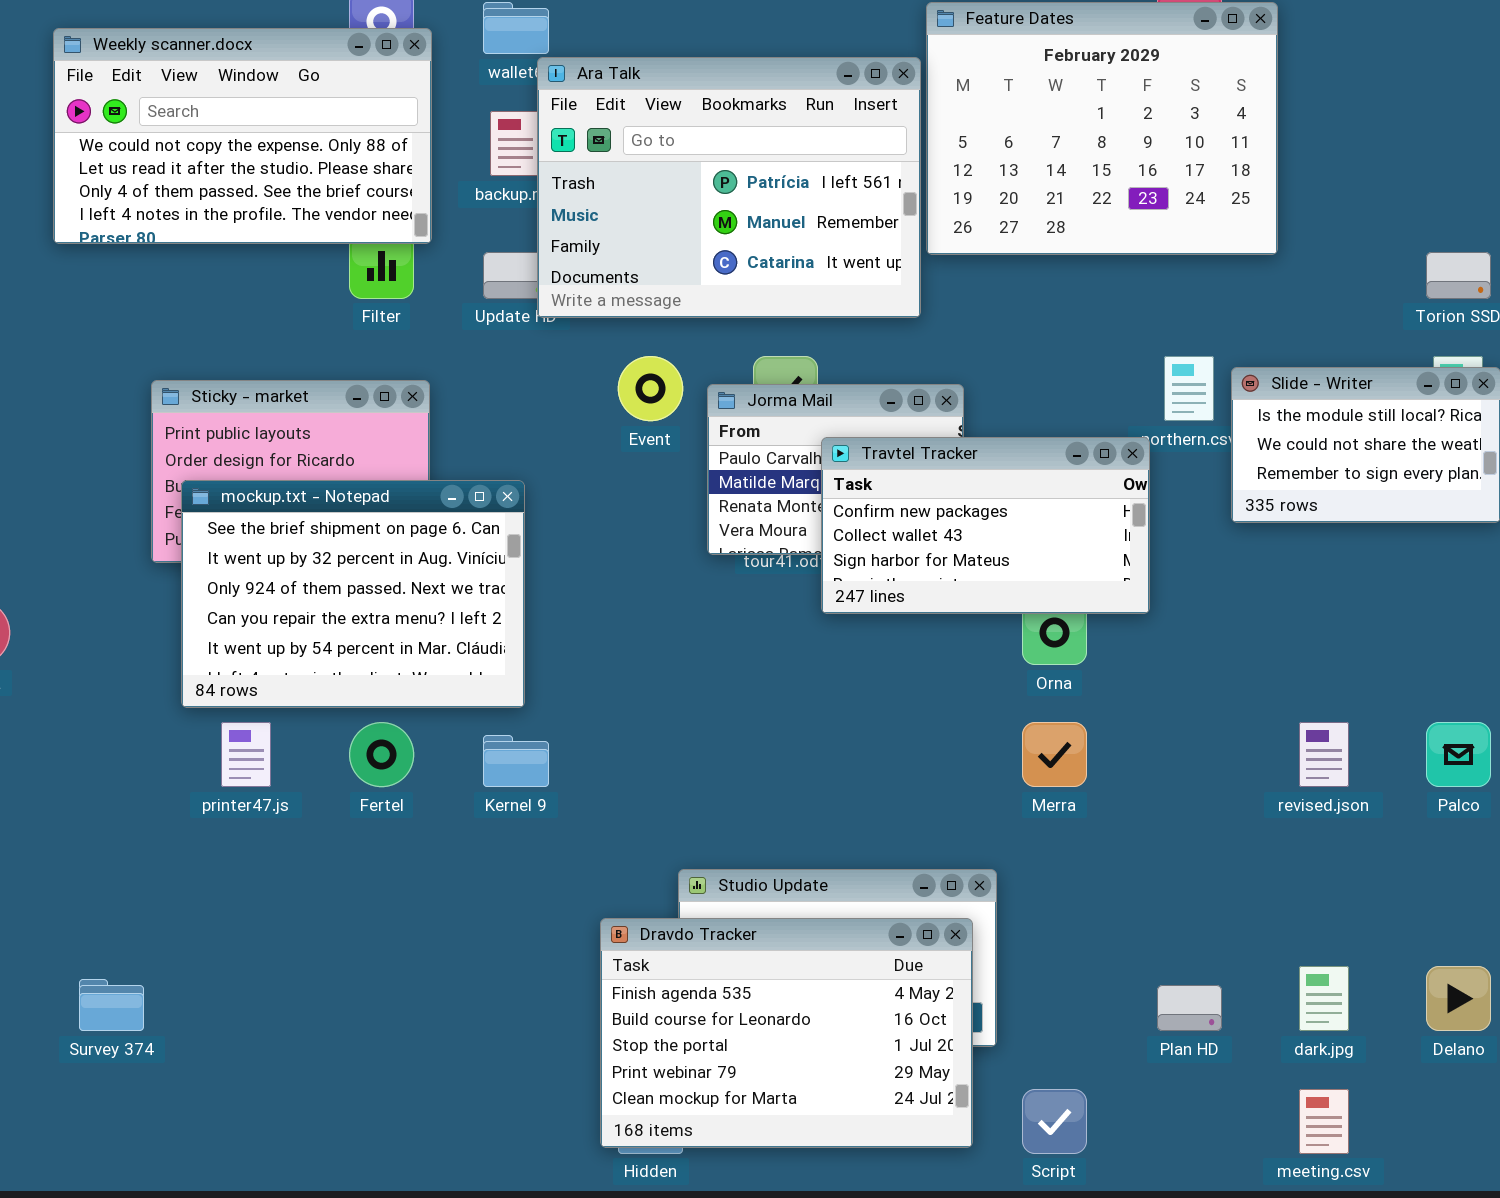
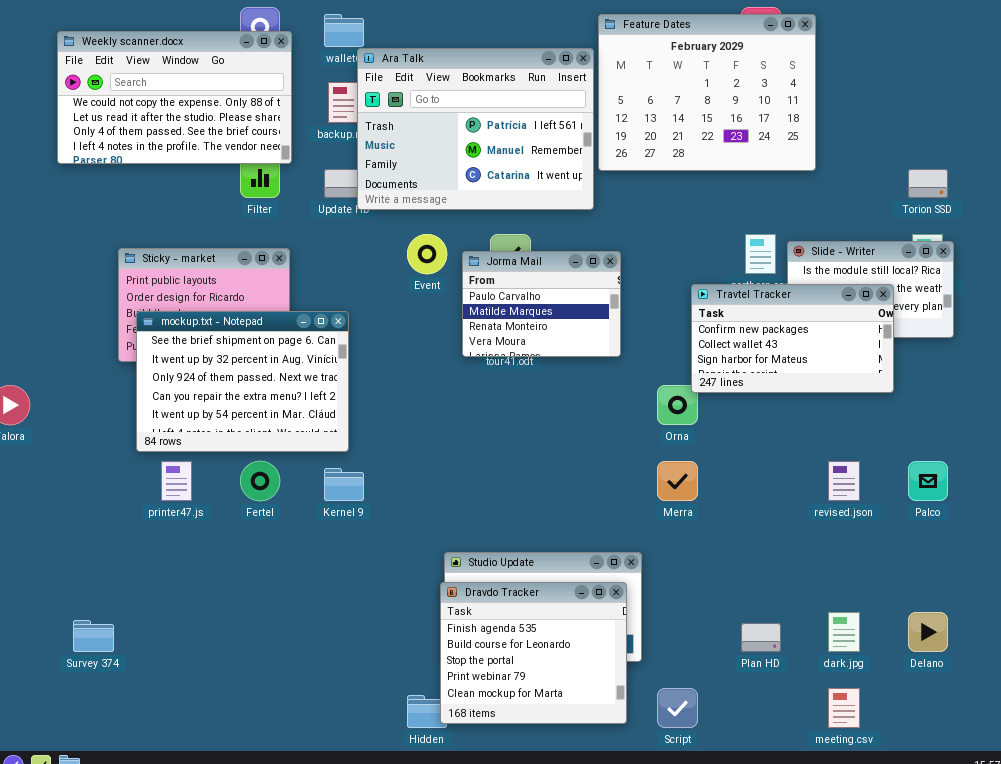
Travtel Tracker: [821,437,1150,614] -> [691,284,894,393], moved
Dravdo Tracker: [600,918,973,1148] -> [440,582,627,724], resized

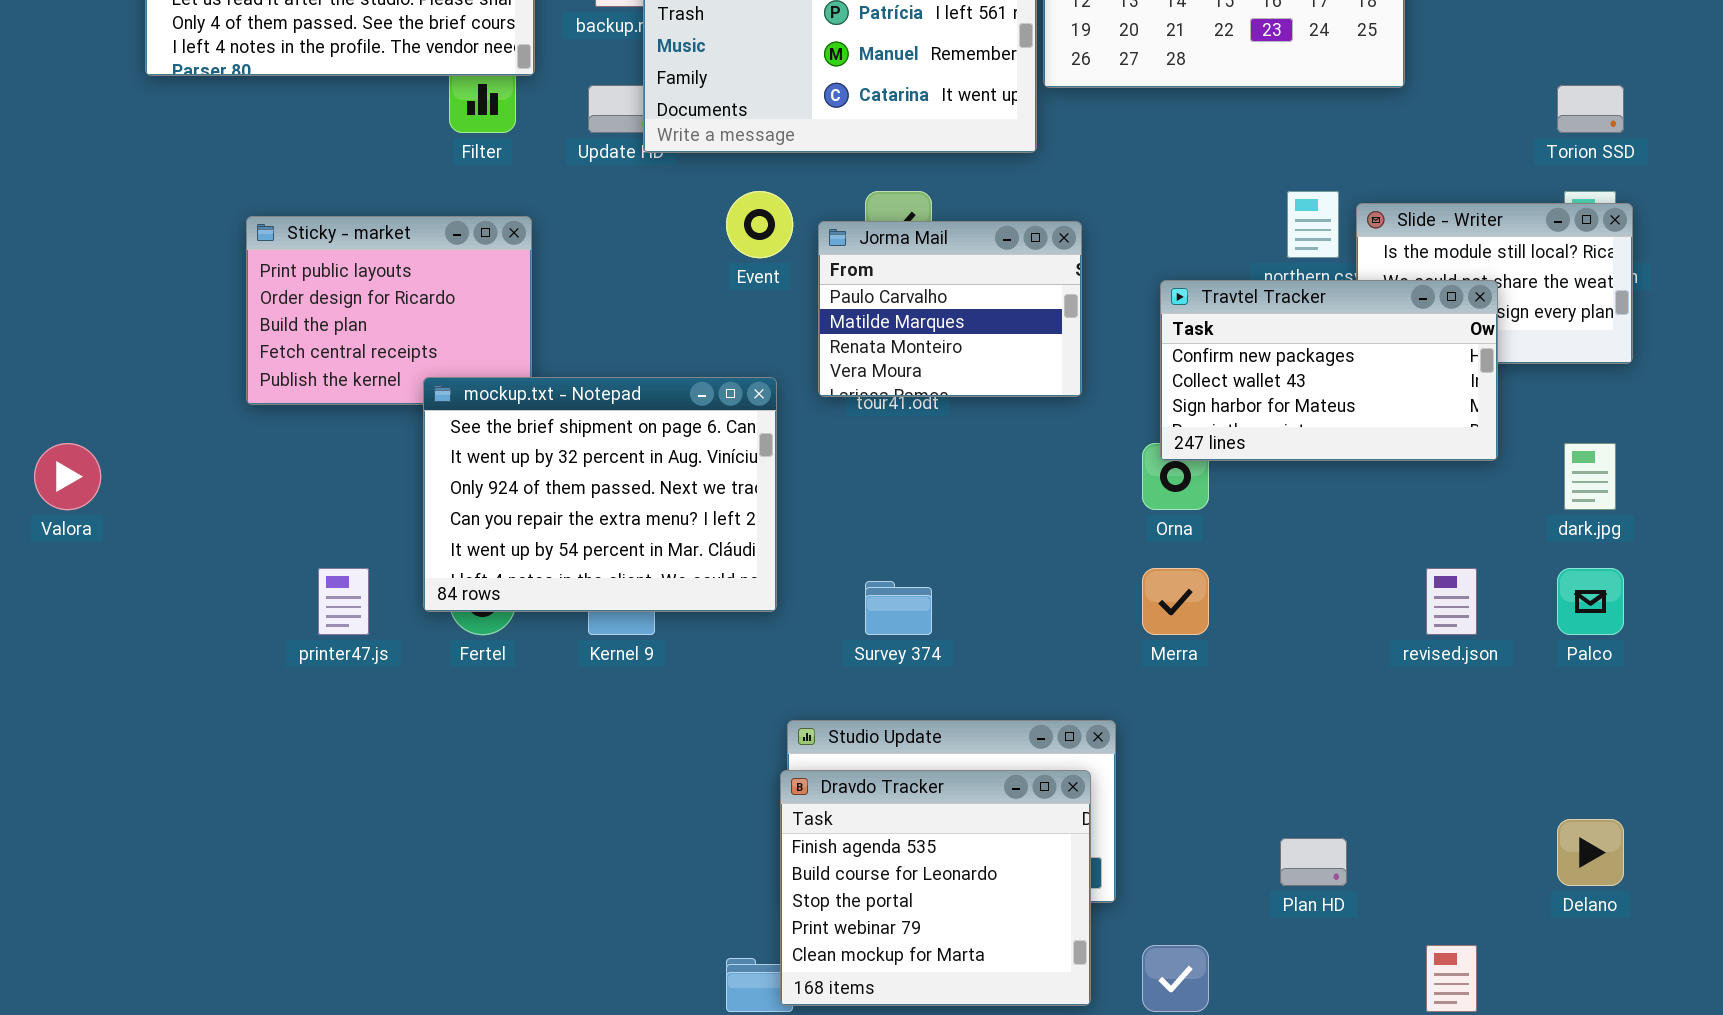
Travtel Tracker: [691,284,894,393] -> [1160,280,1498,461], moved
mockup.txt - Notepad: [136,311,349,452] -> [423,377,777,612], moved
dark.jpg: [828,612,860,652] -> [1564,443,1616,510], moved
Survey 374: [73,620,114,652] -> [865,581,932,635], moved

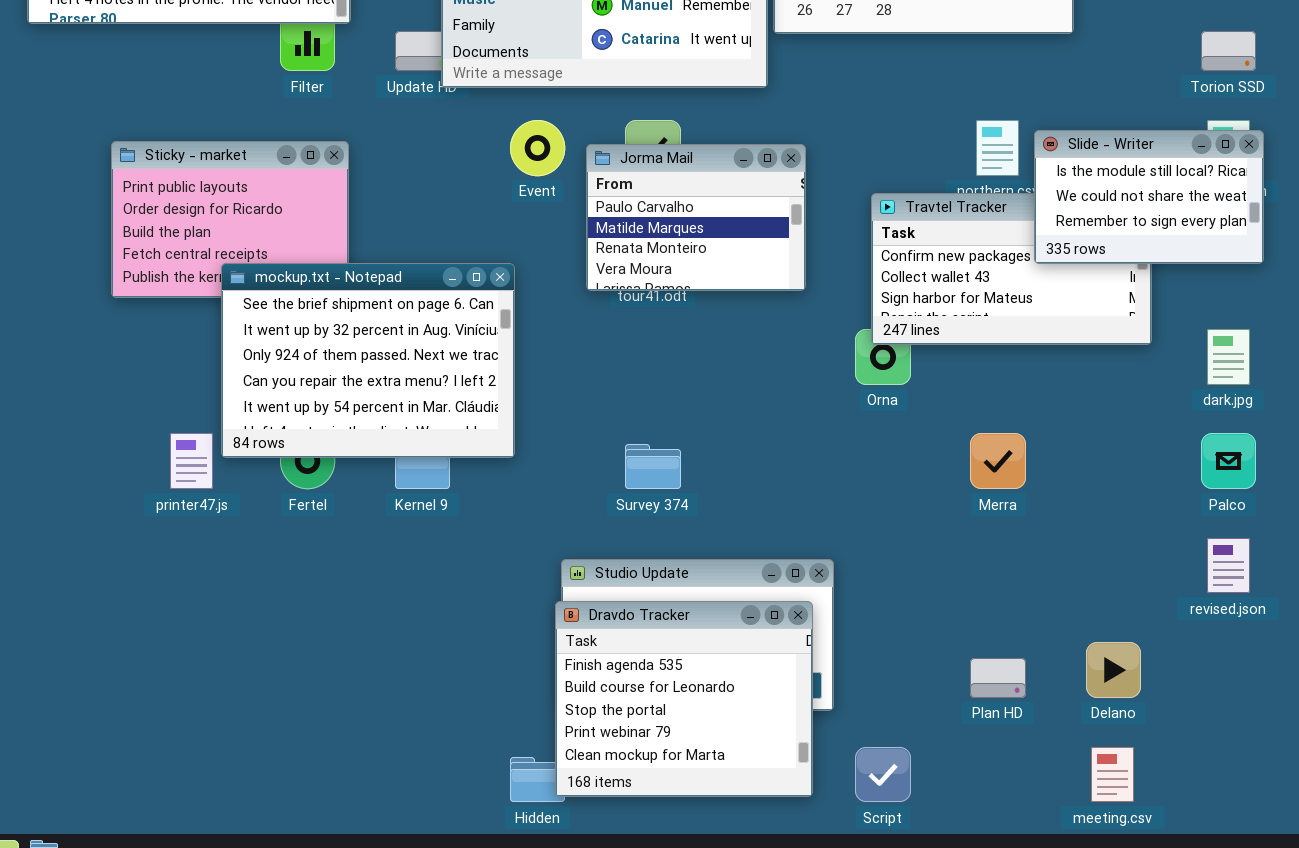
Slide - Writer: [1356,203,1633,364] -> [1034,130,1264,264], raised
mockup.txt - Notepad: [423,377,777,612] -> [221,263,515,458], moved
Merra: [1142,568,1209,635] -> [970,433,1026,489], moved
revised.json: [1426,568,1477,635] -> [1207,538,1250,593], moved
Delano: [1557,819,1624,886] -> [1086,642,1141,698], moved

